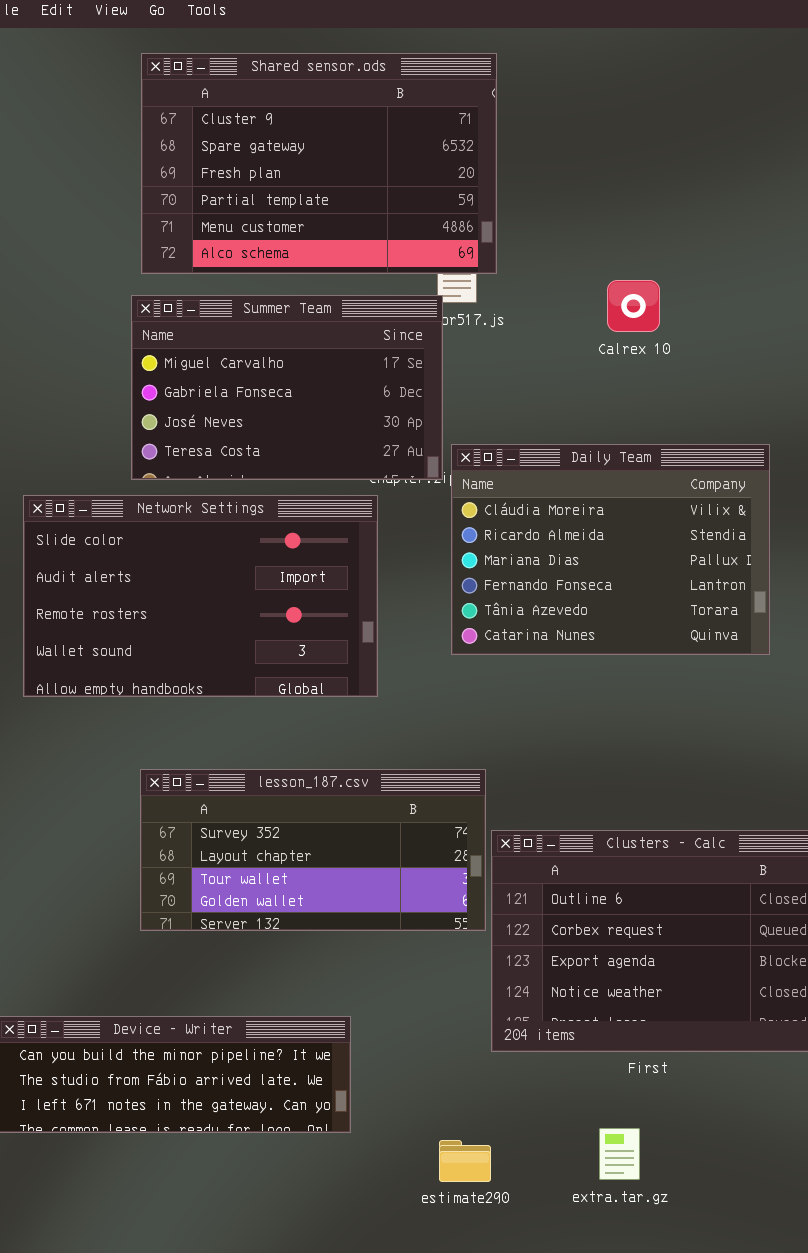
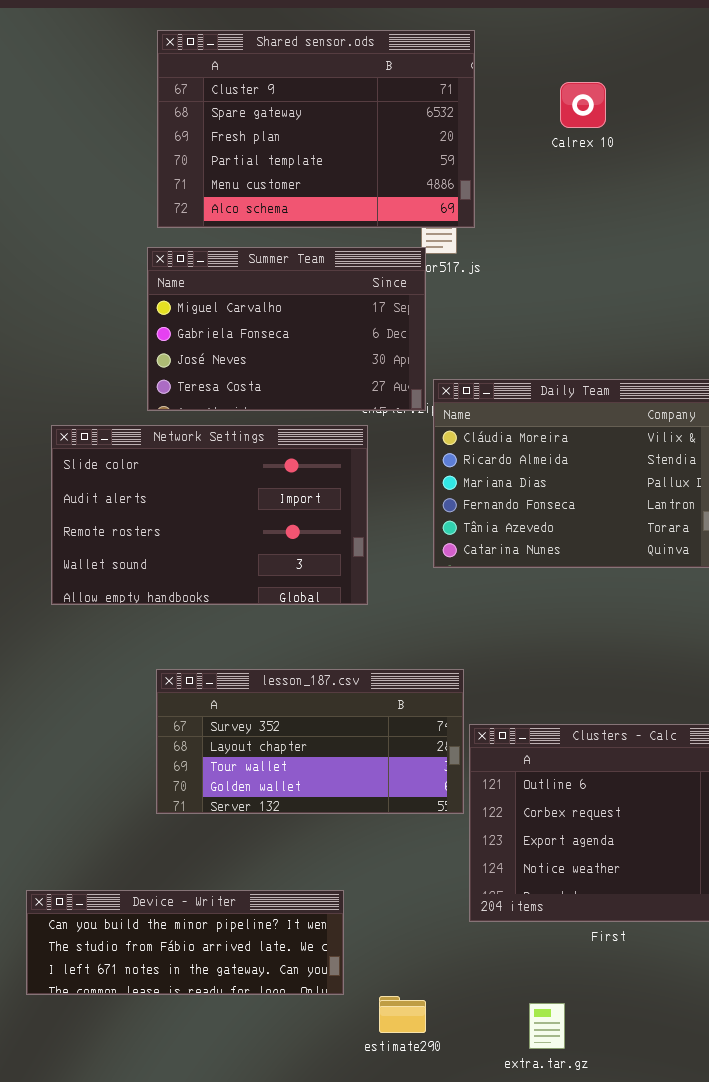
Calrex 10: [607,280,660,332] -> [560,82,606,128], moved
extra.tar.gz: [599,1128,640,1180] -> [529,1003,565,1049], moved
estimate290: [439,1140,491,1182] -> [379,996,426,1033], moved

